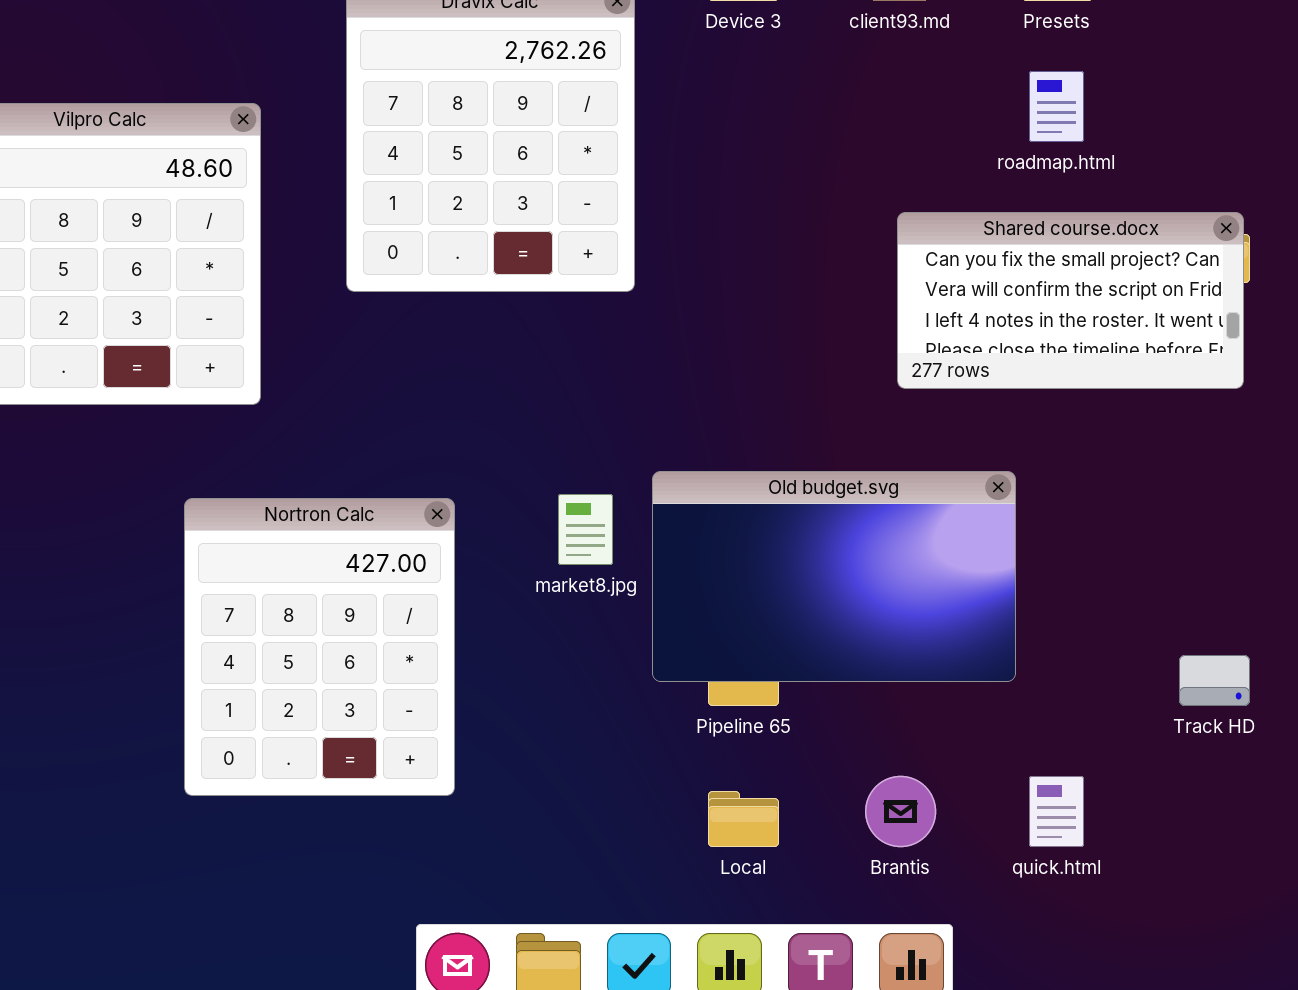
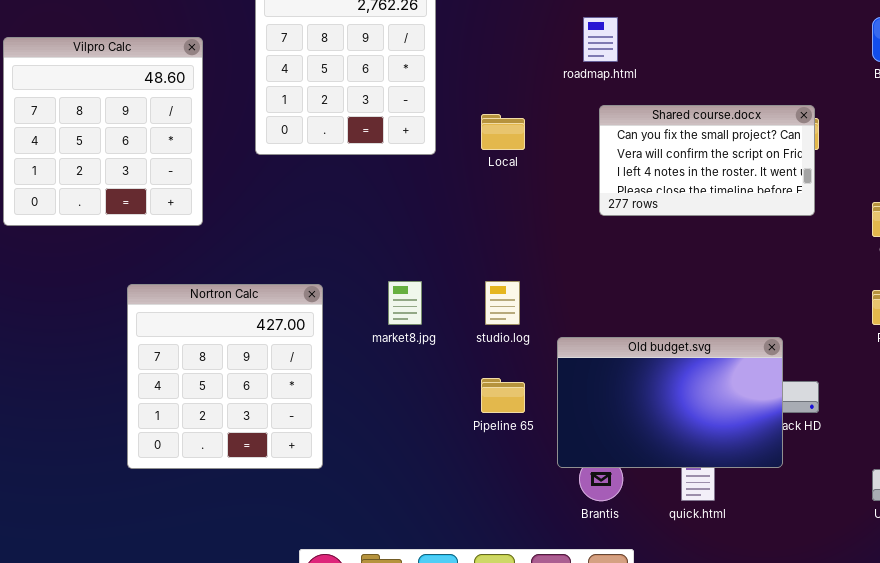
roadmap.html: [1029,71,1084,142] -> [583,17,618,62], moved
Old budget.svg: [652,471,1016,682] -> [557,337,783,468], moved
Nortron Calc: [184,498,455,796] -> [127,284,323,469], resized
Local: [708,791,779,847] -> [481,114,525,150], moved

